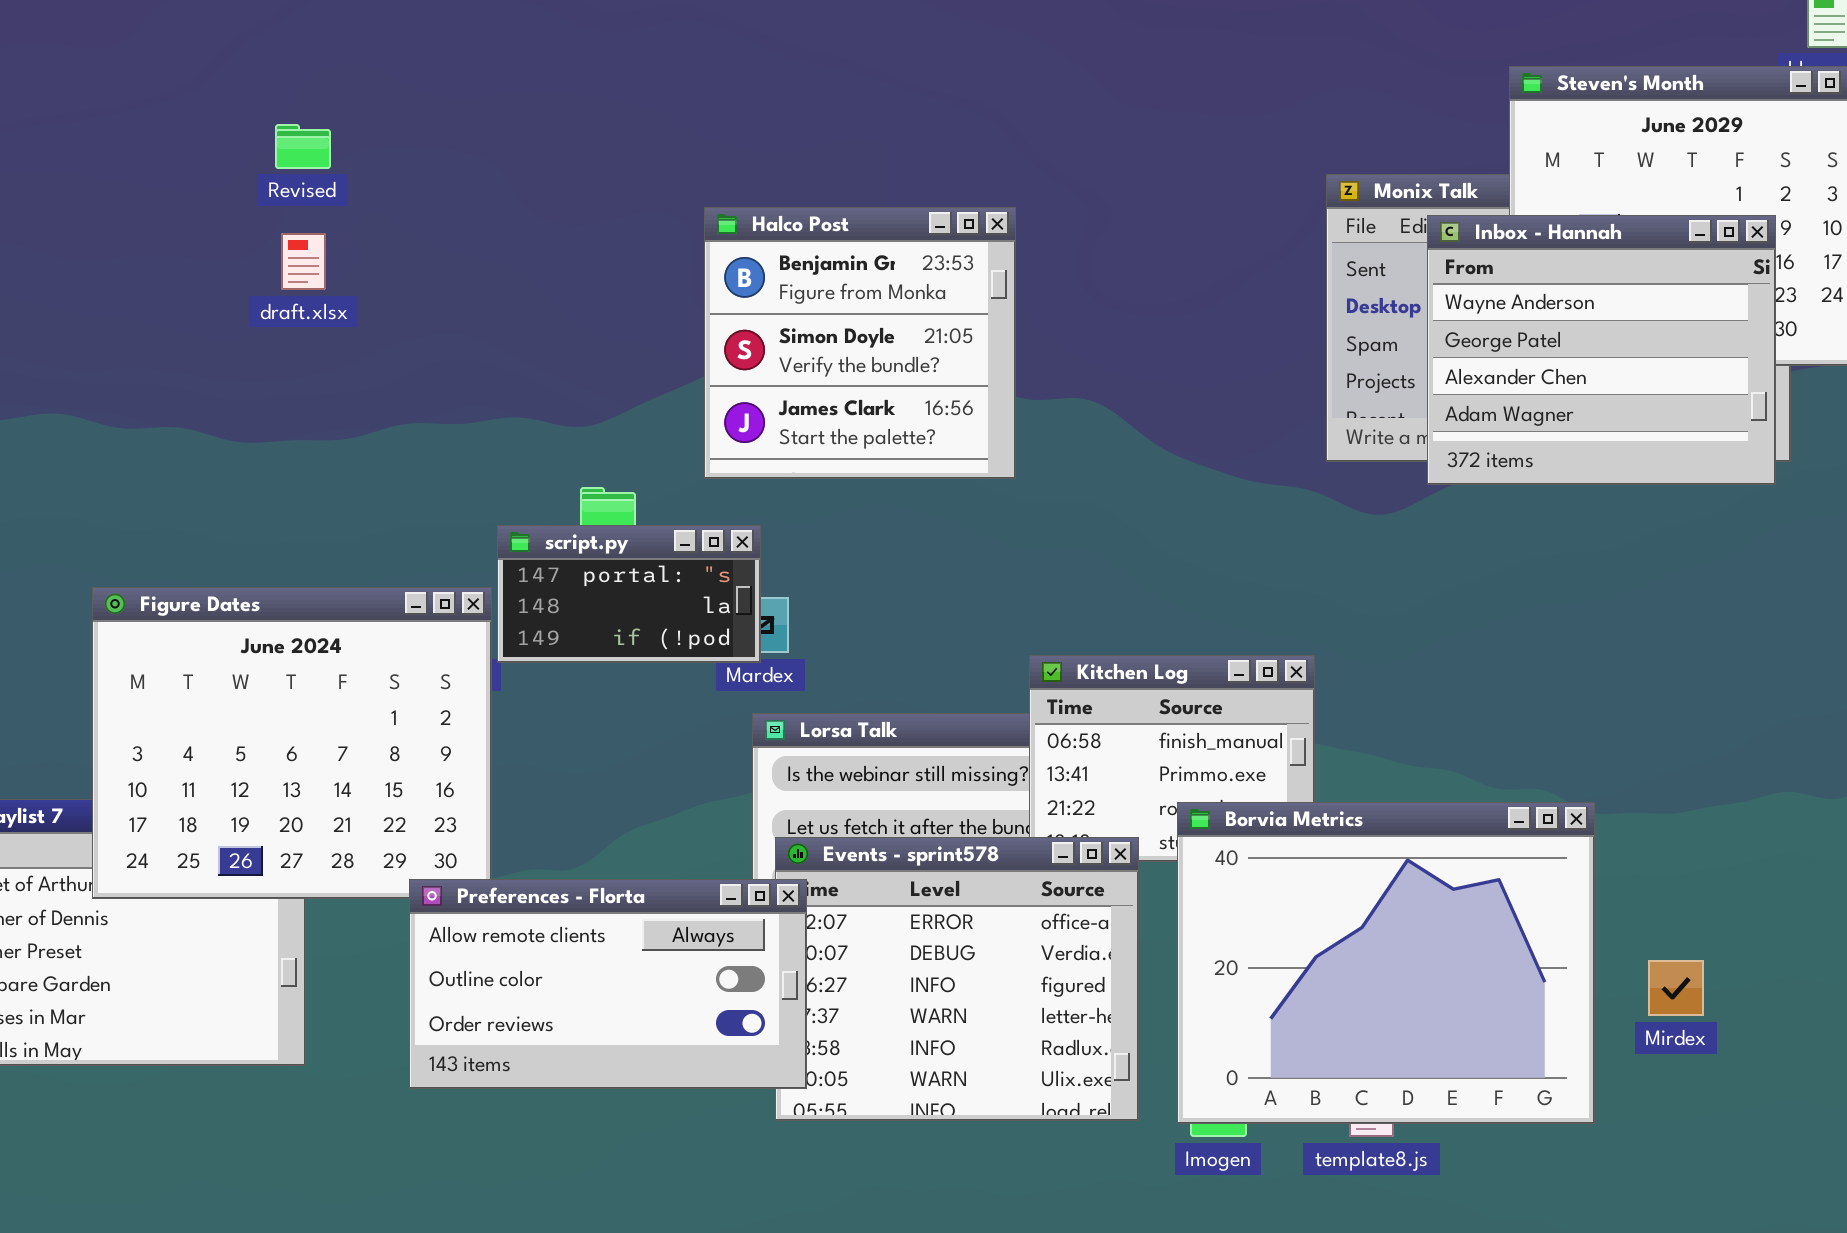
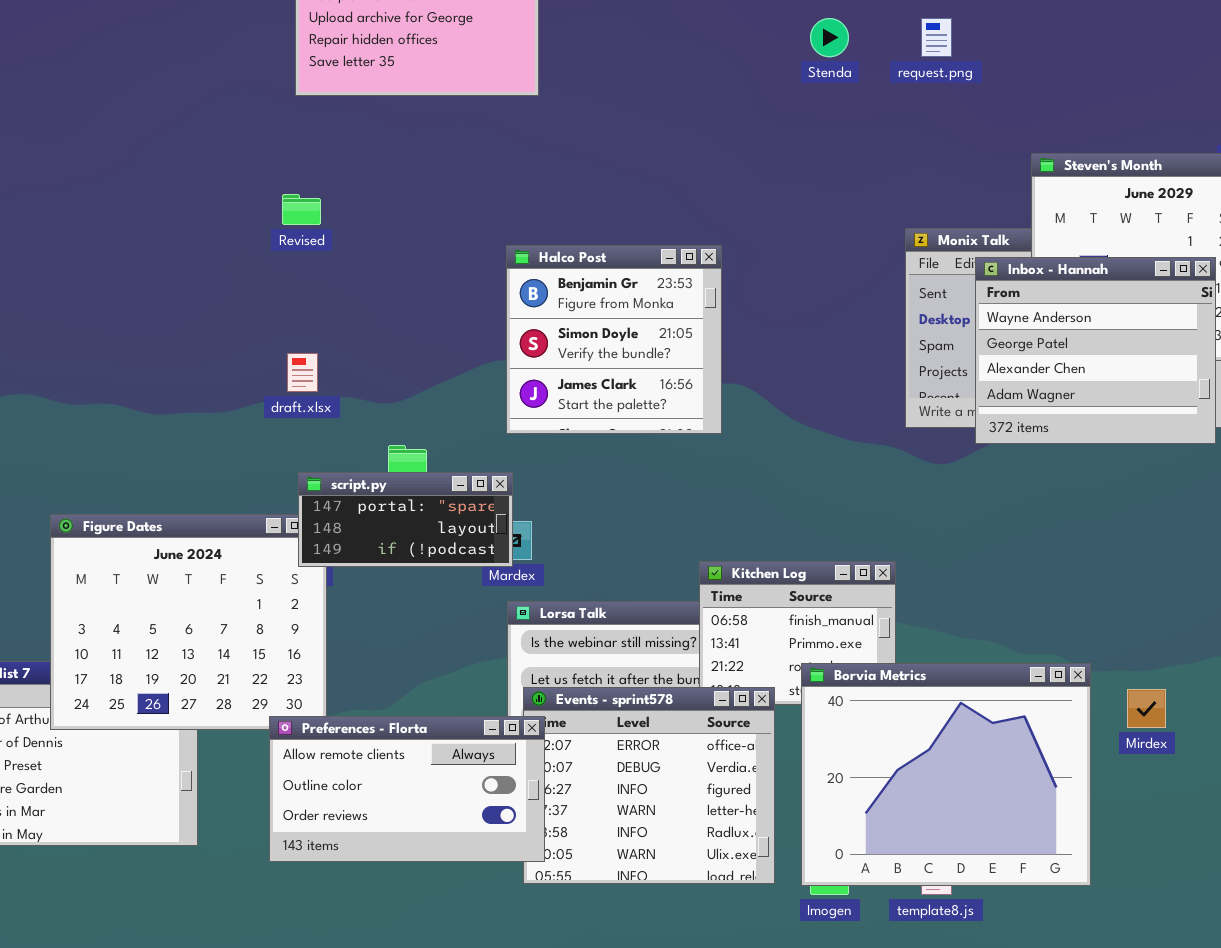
Revised: [275,124,331,169] -> [282,194,321,225], moved
Halco Post: [704,207,1016,479] -> [506,245,722,434], moved
draft.xlsx: [281,233,326,290] -> [287,353,318,392], moved
script.py: [497,525,761,663] -> [298,472,513,567], resized
Mirdex: [1648,960,1704,1016] -> [1127,689,1166,728], moved

